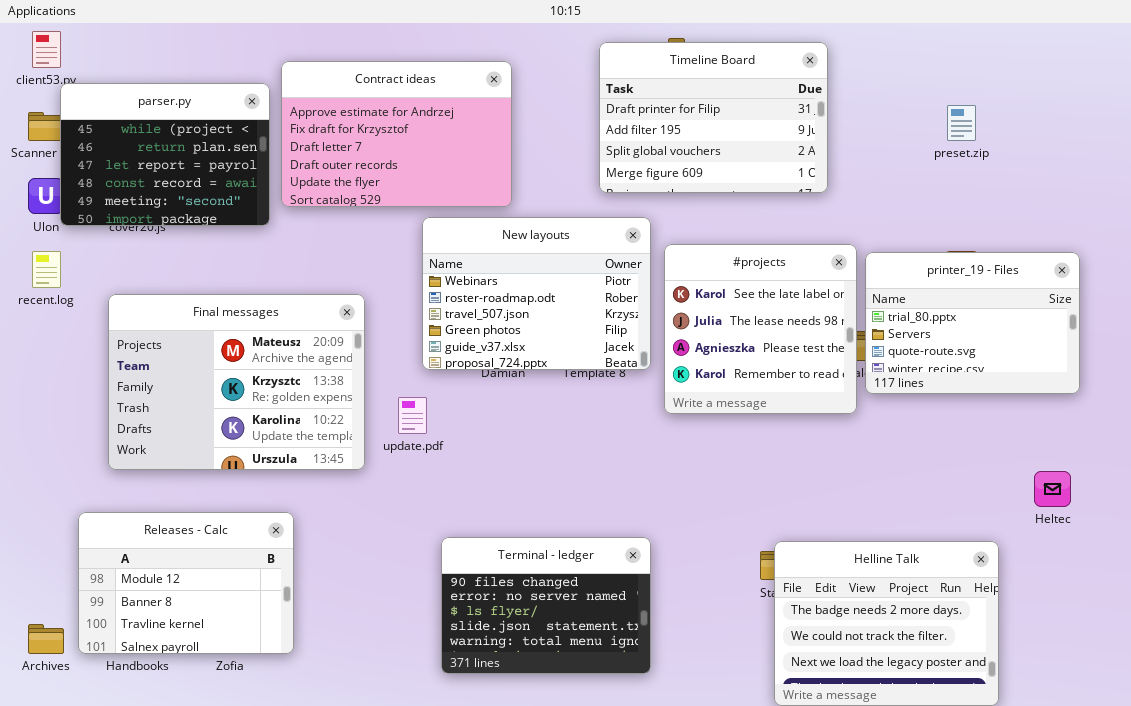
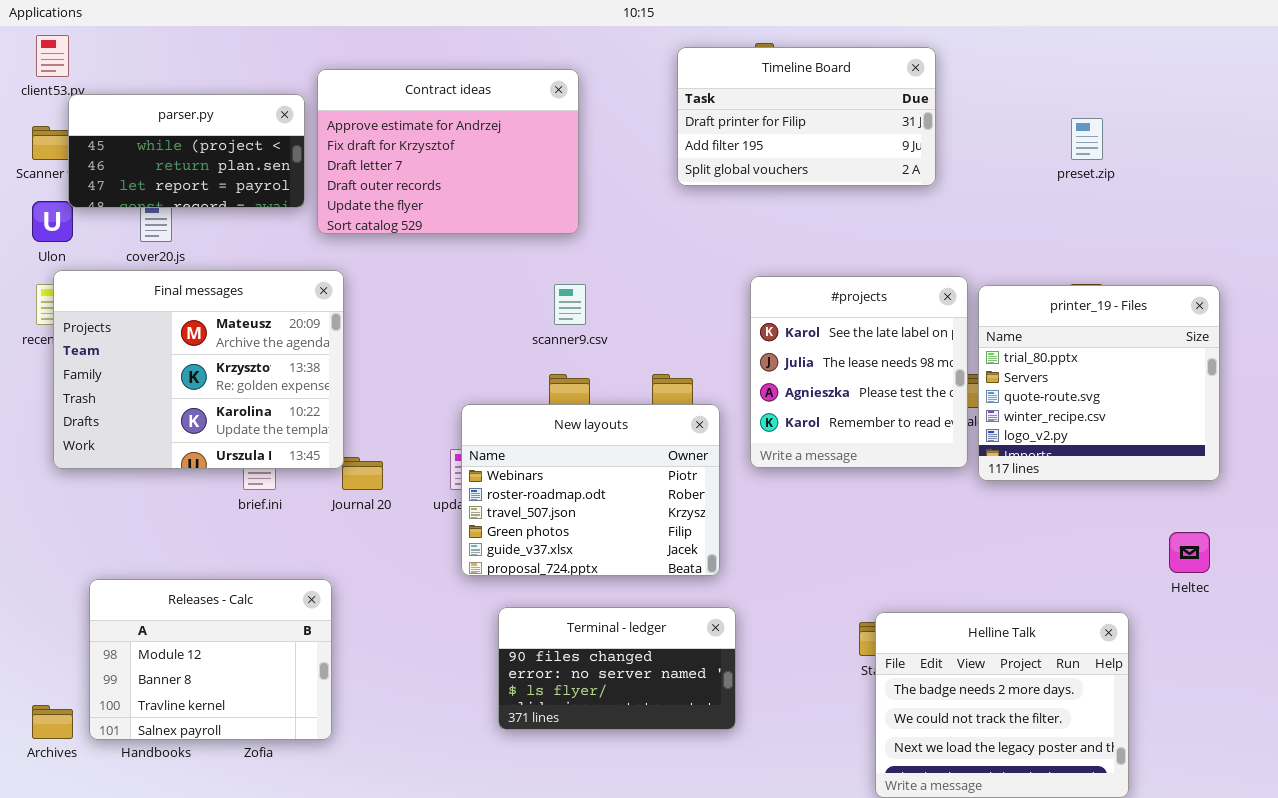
Timeline Board: [599,42,828,193] -> [677,47,936,186], resized
parser.py: [60,83,270,226] -> [68,94,305,208], resized
New layouts: [422,217,651,370] -> [461,404,720,576], moved
printer_19 - Files: [865,252,1080,394] -> [978,285,1220,481], resized
Final messages: [108,294,365,470] -> [53,270,344,469], moved
Terminal - ledger: [441,537,651,674] -> [498,607,736,730], resized

